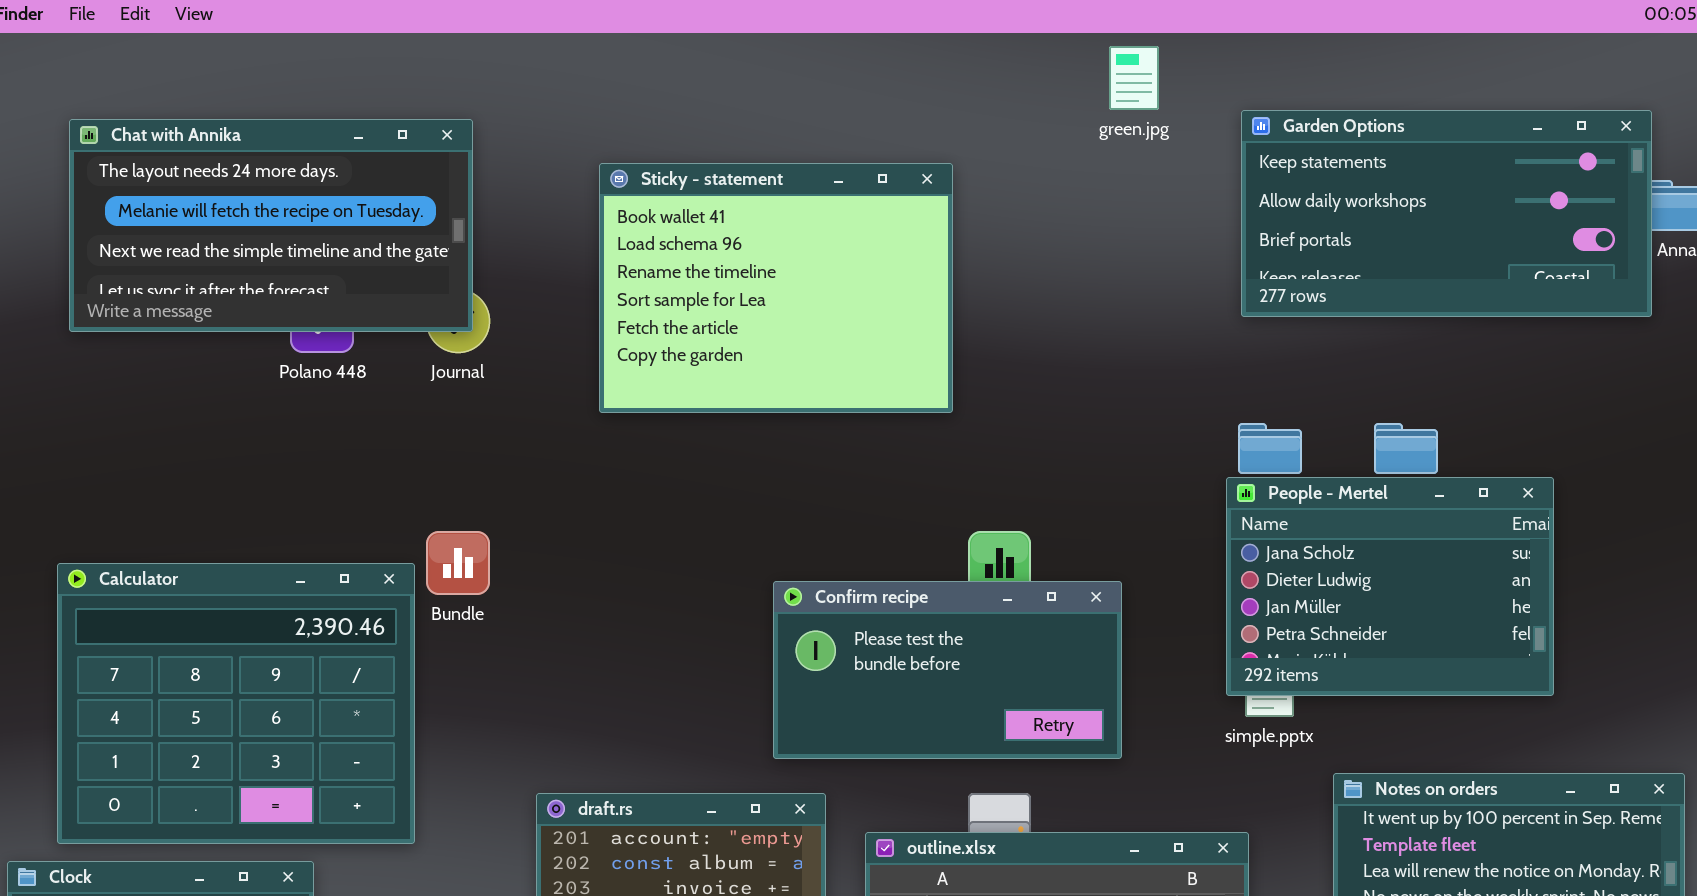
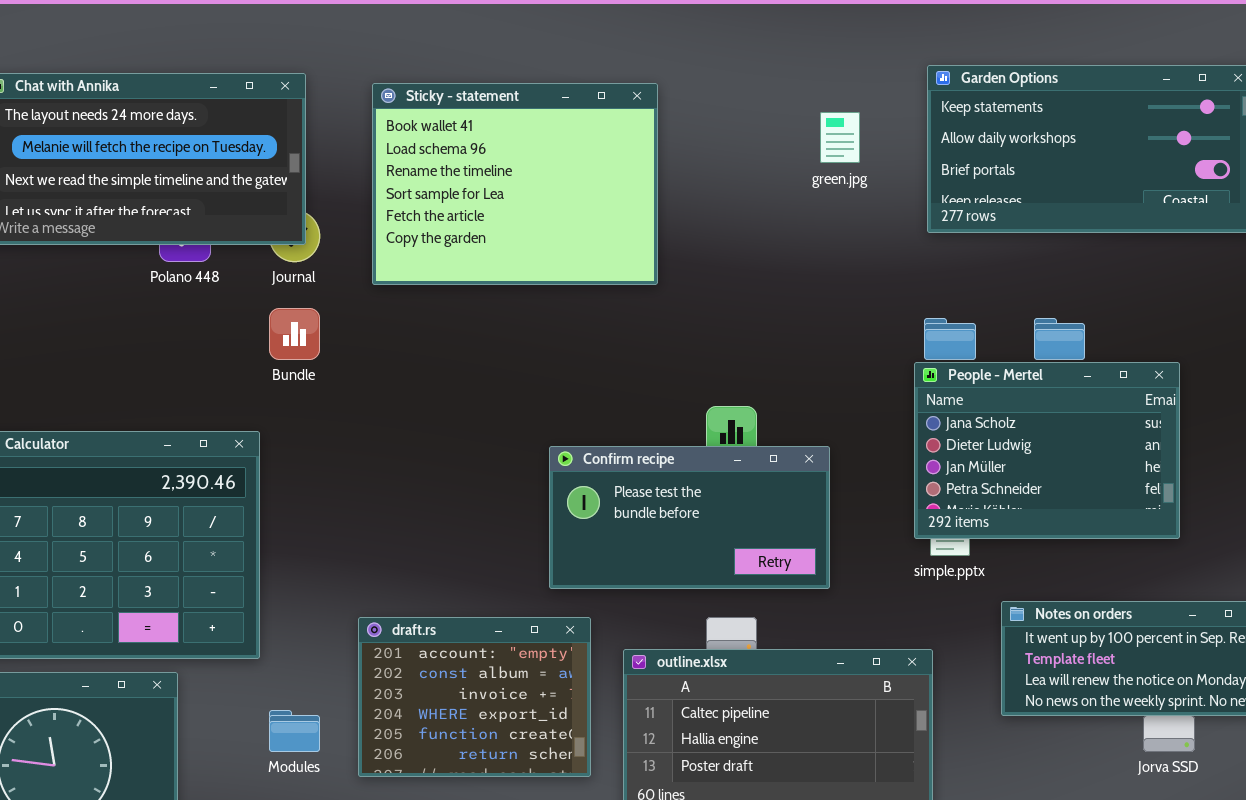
green.jpg: [1109,46,1159,110] -> [820,112,860,163], moved
Sticky - statement: [599,163,953,413] -> [372,83,658,285], moved
Bundle: [426,531,490,595] -> [269,308,320,360], moved

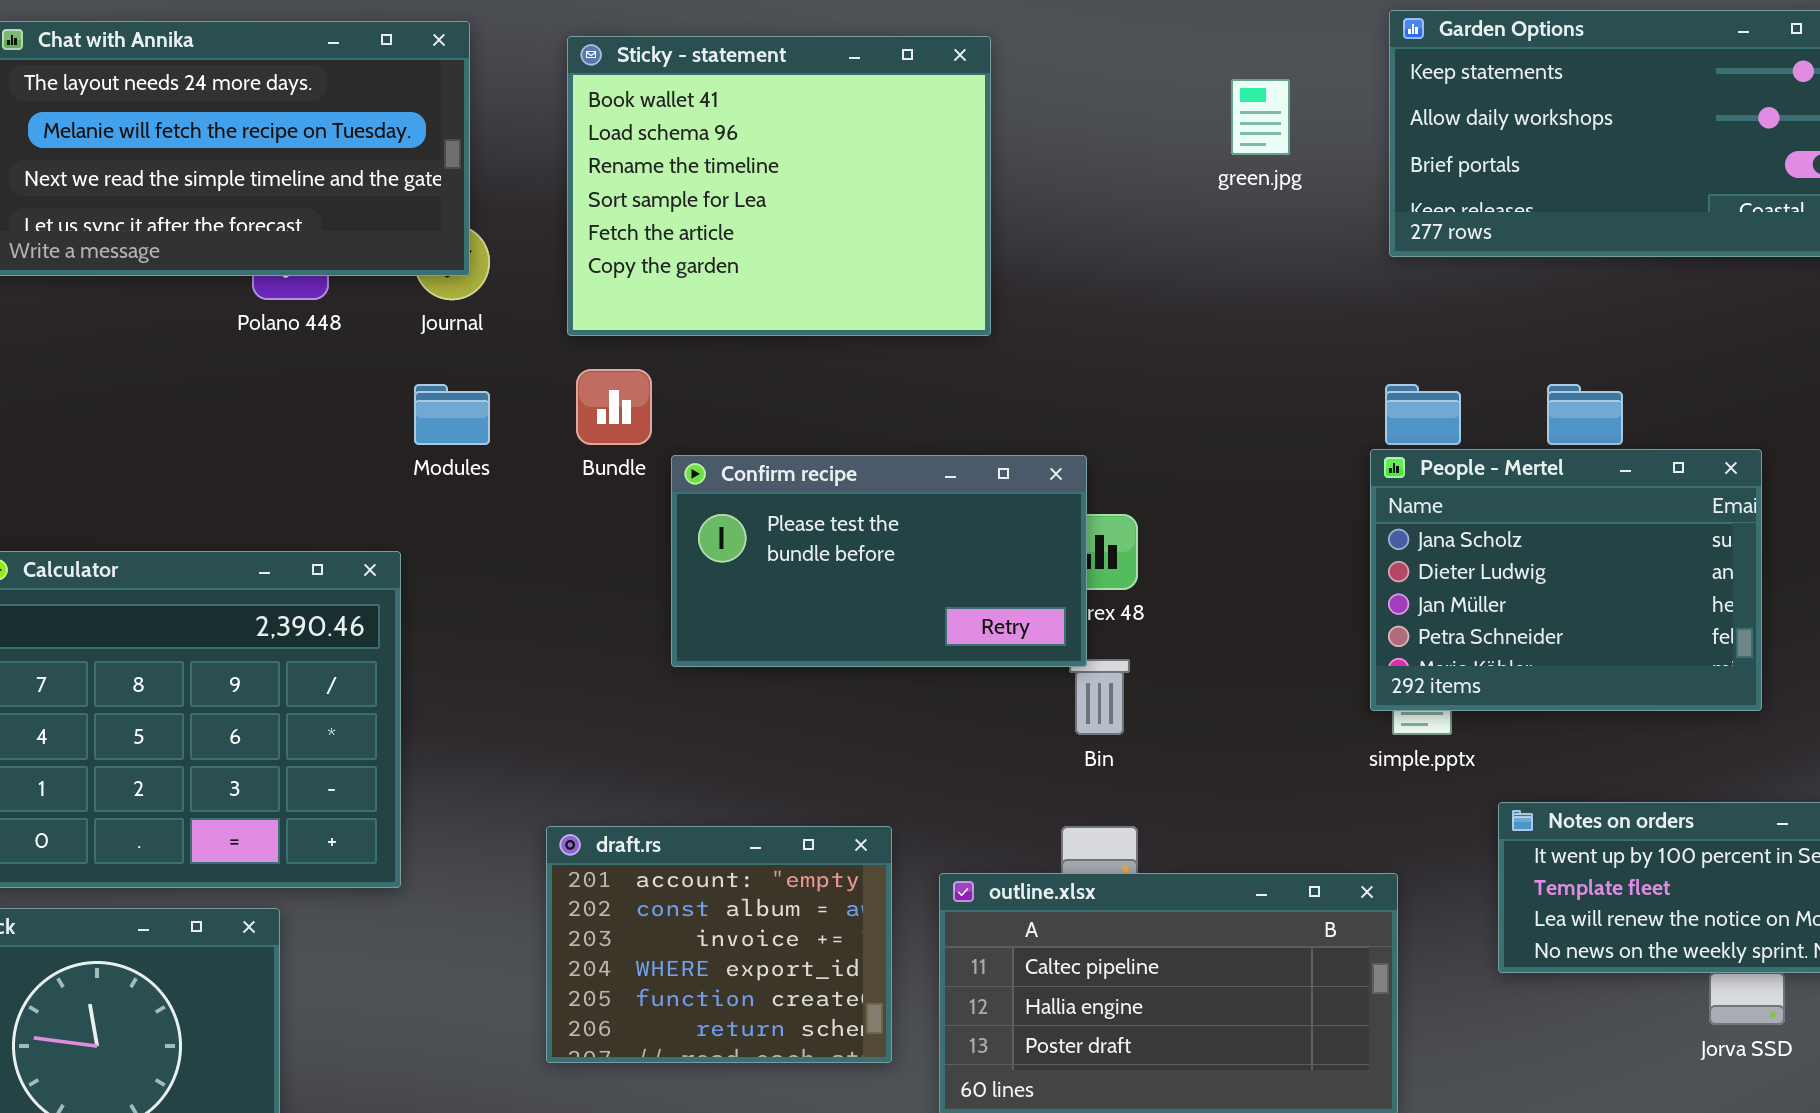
Bundle: [269,308,320,360] -> [576,369,652,445], moved
Confirm recipe: [549,446,830,589] -> [671,455,1087,667], moved
Modules: [269,710,320,752] -> [414,384,490,445], moved

